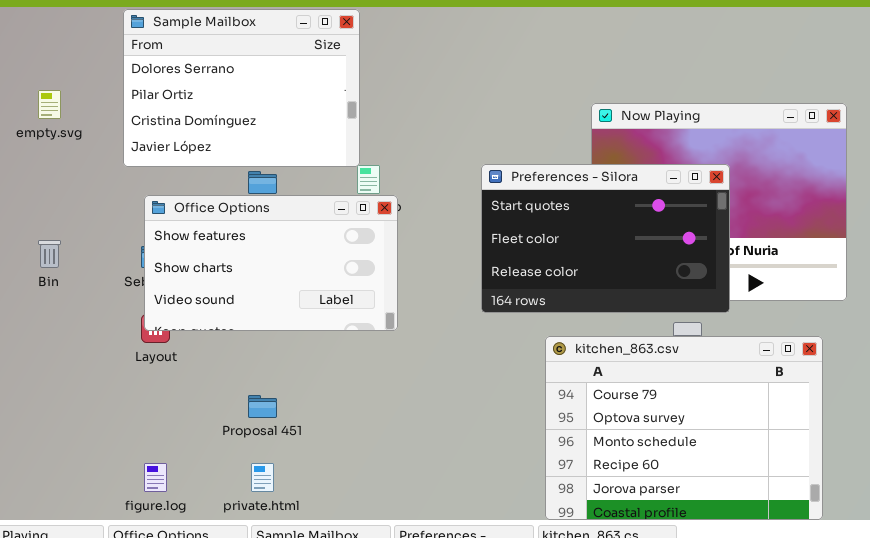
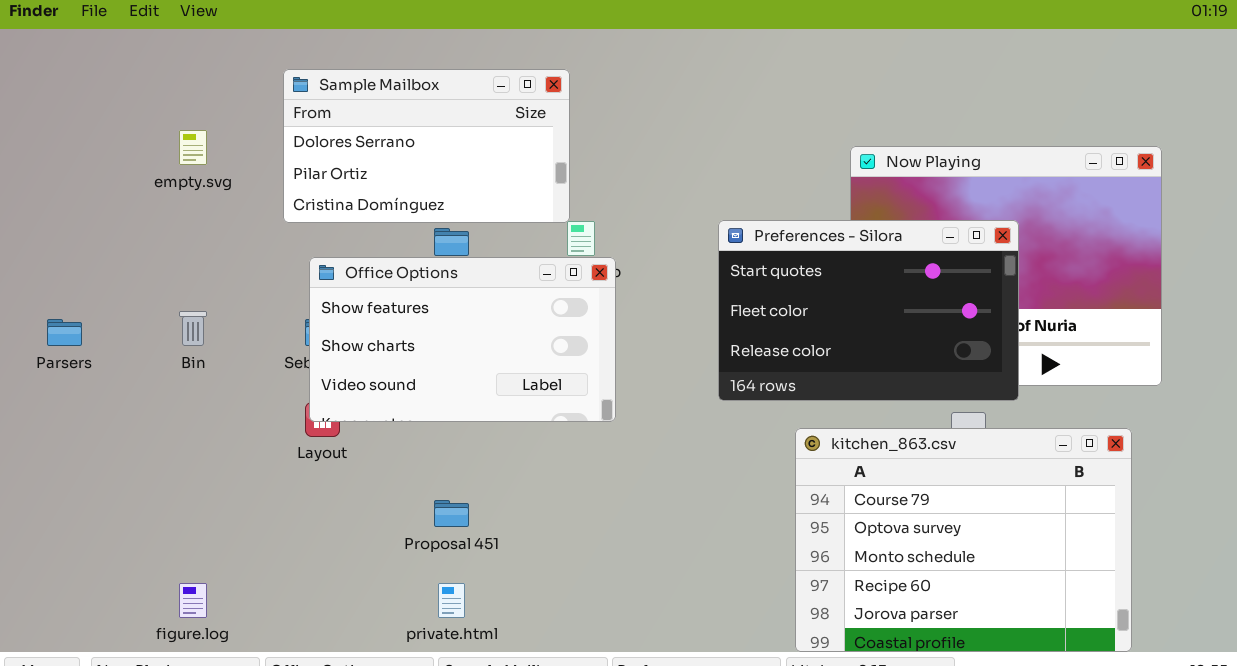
Sample Mailbox: [123,9,360,167] -> [283,69,570,223], resized
figure.log: [144,463,167,492] -> [179,583,207,618], moved

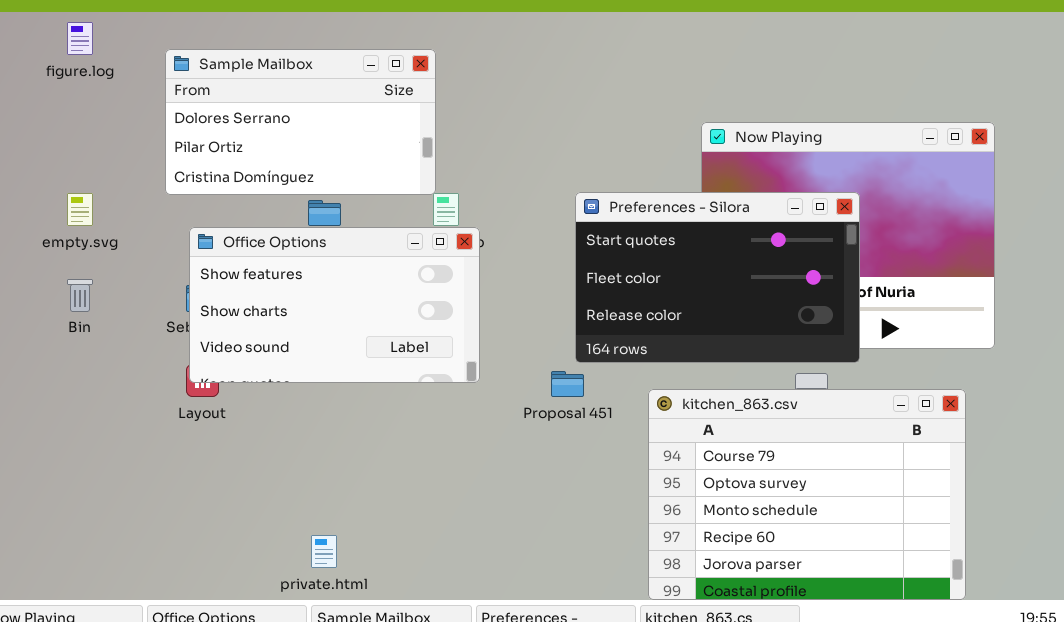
empty.svg: [179,130,207,165] -> [67,193,93,226], moved
Proposal 451: [434,500,469,527] -> [551,371,584,397], moved
figure.log: [179,583,207,618] -> [67,22,93,55], moved

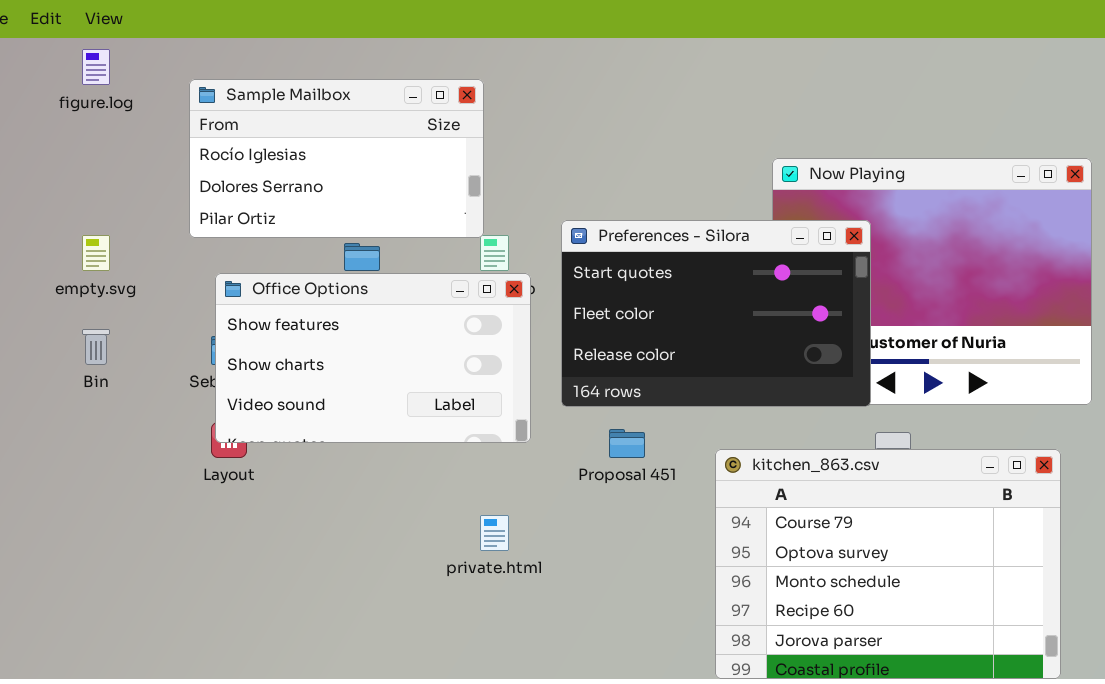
Sample Mailbox: [165,49,436,195] -> [189,79,484,238], scrolled up 1 row
Preferences - Silora: [575,192,860,363] -> [561,220,871,407], moved
private.html: [311,535,337,568] -> [480,515,509,551], moved

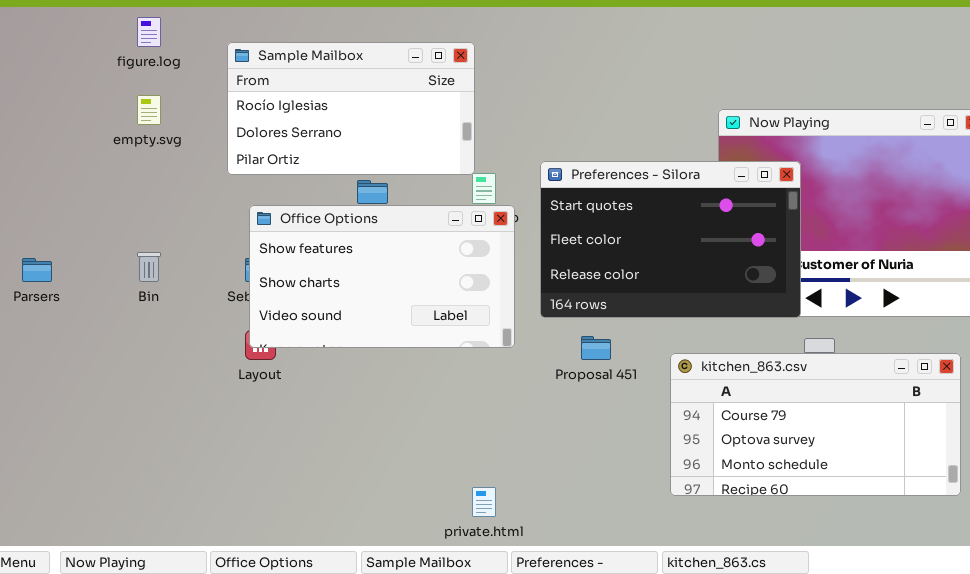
empty.svg: [82,235,110,271] -> [137,95,161,125], moved
kitchen_863.csv: [715,449,1061,679] -> [670,353,961,496], resized
private.html: [480,515,509,551] -> [472,487,496,517], moved

